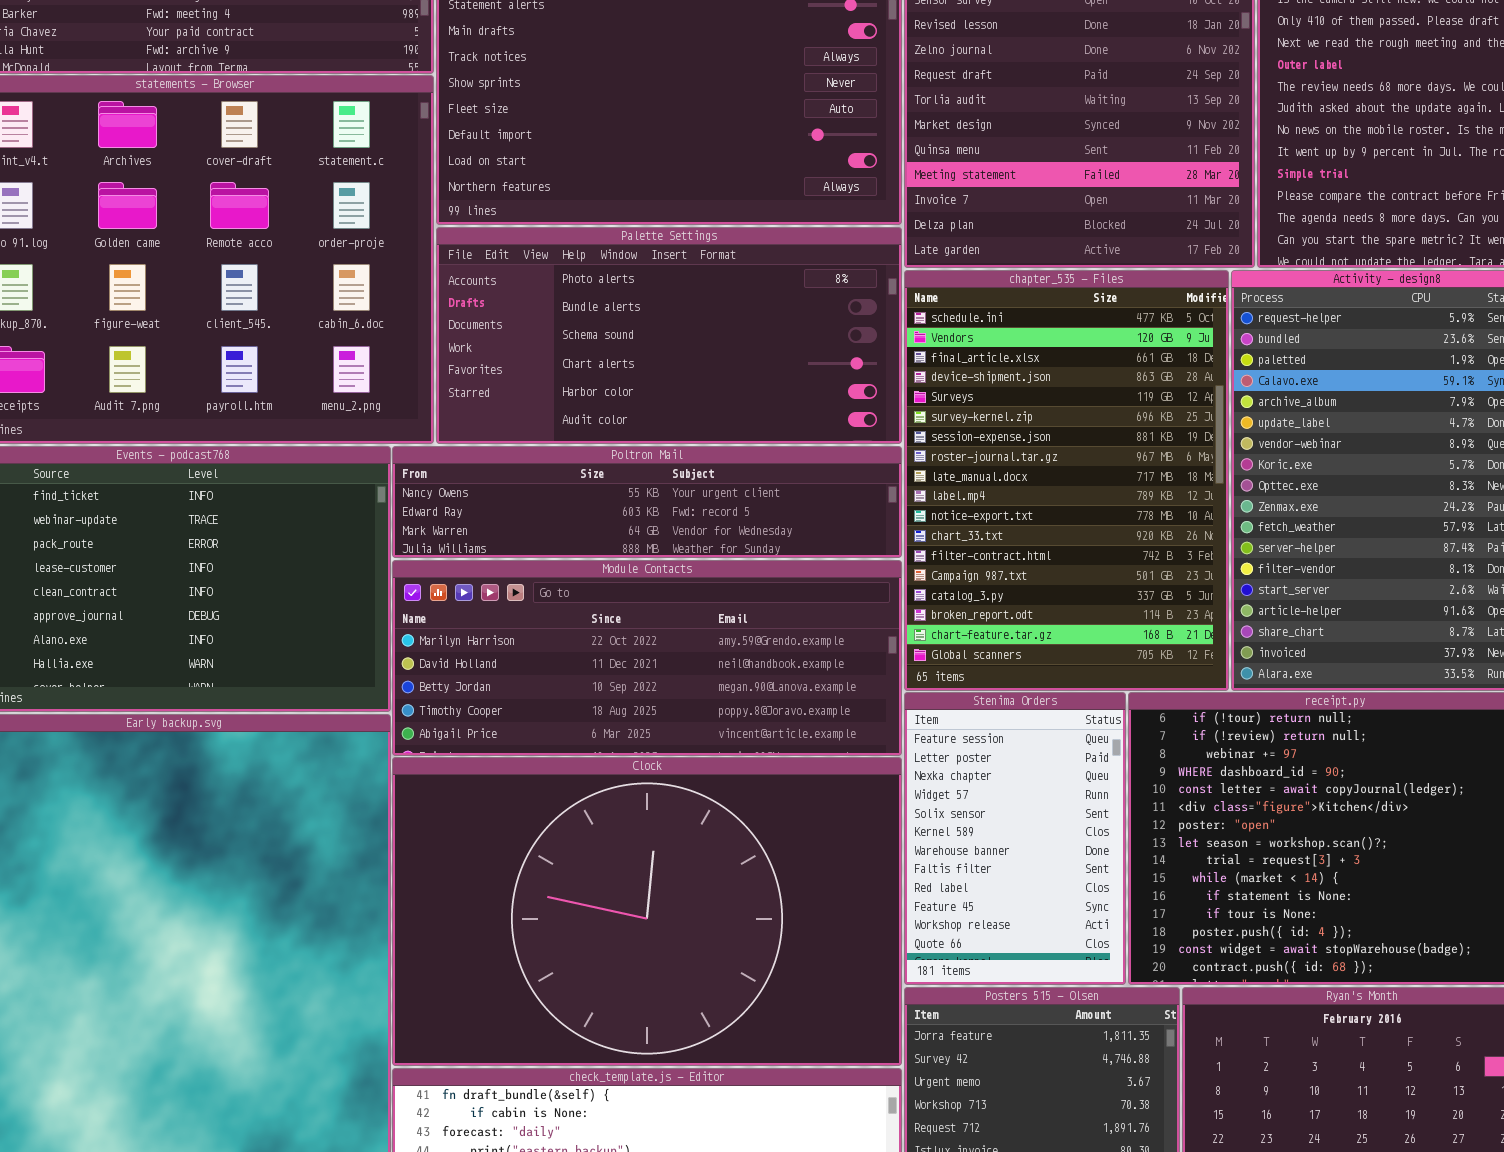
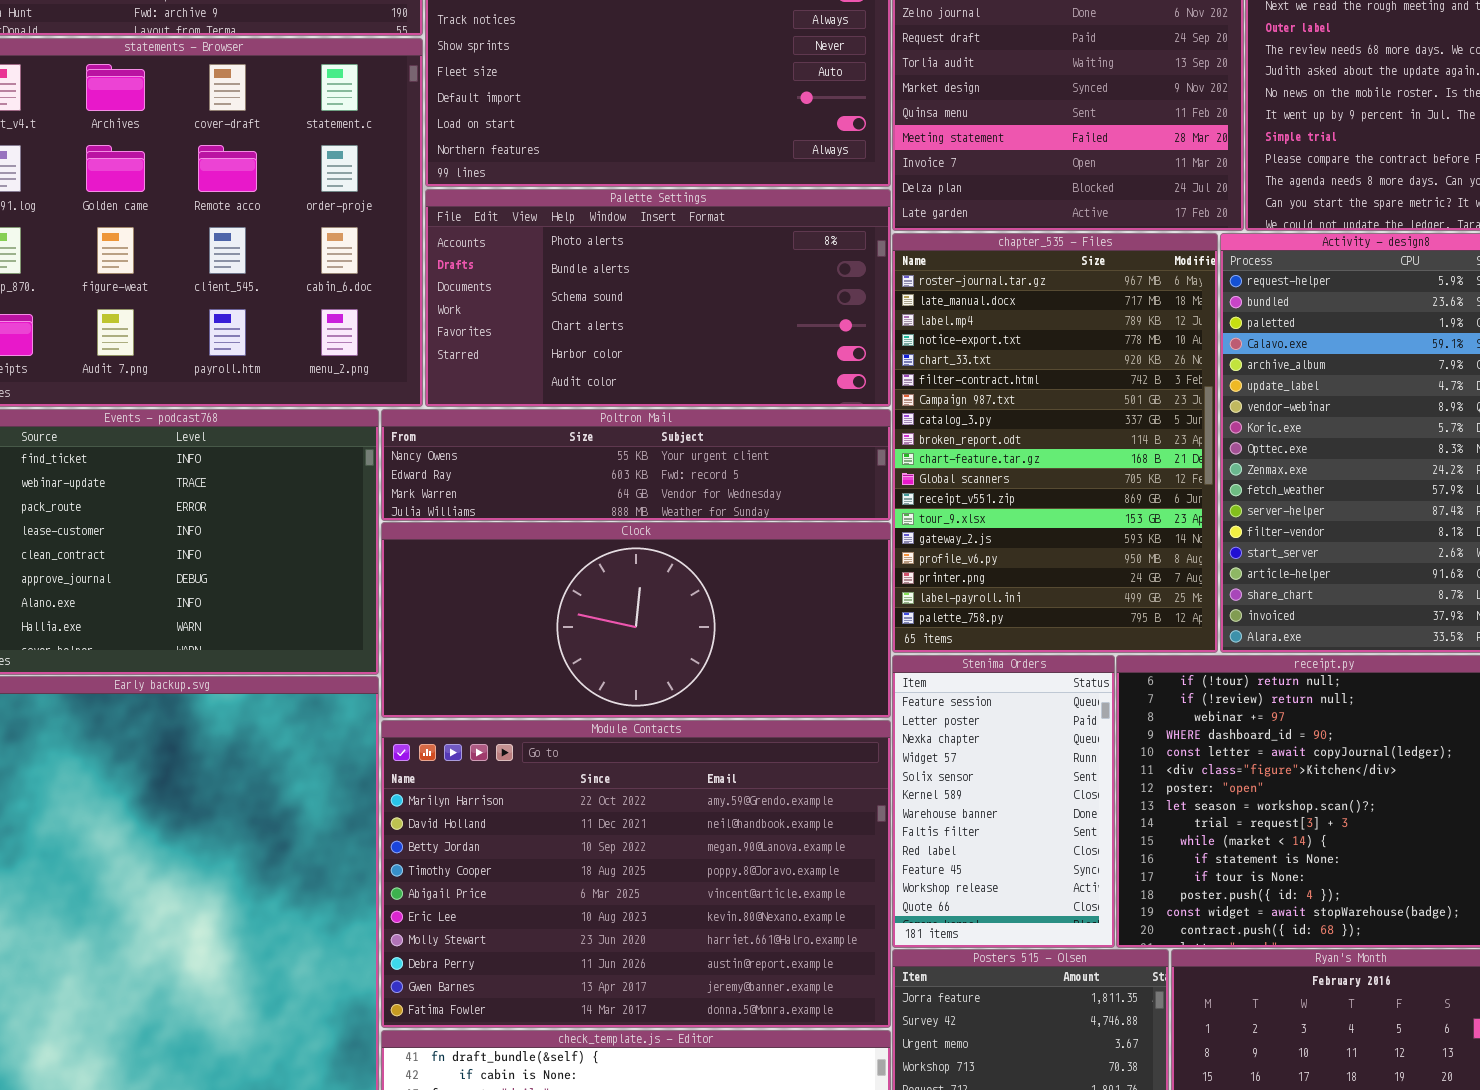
chapter_535 - Files: [904,270,1229,691] -> [892,233,1218,653], scrolled down 7 rows
Module Contacts: [392,560,902,756] -> [381,720,891,1028], moved, resized
Clock: [392,757,902,1066] -> [381,522,891,718], moved, resized

